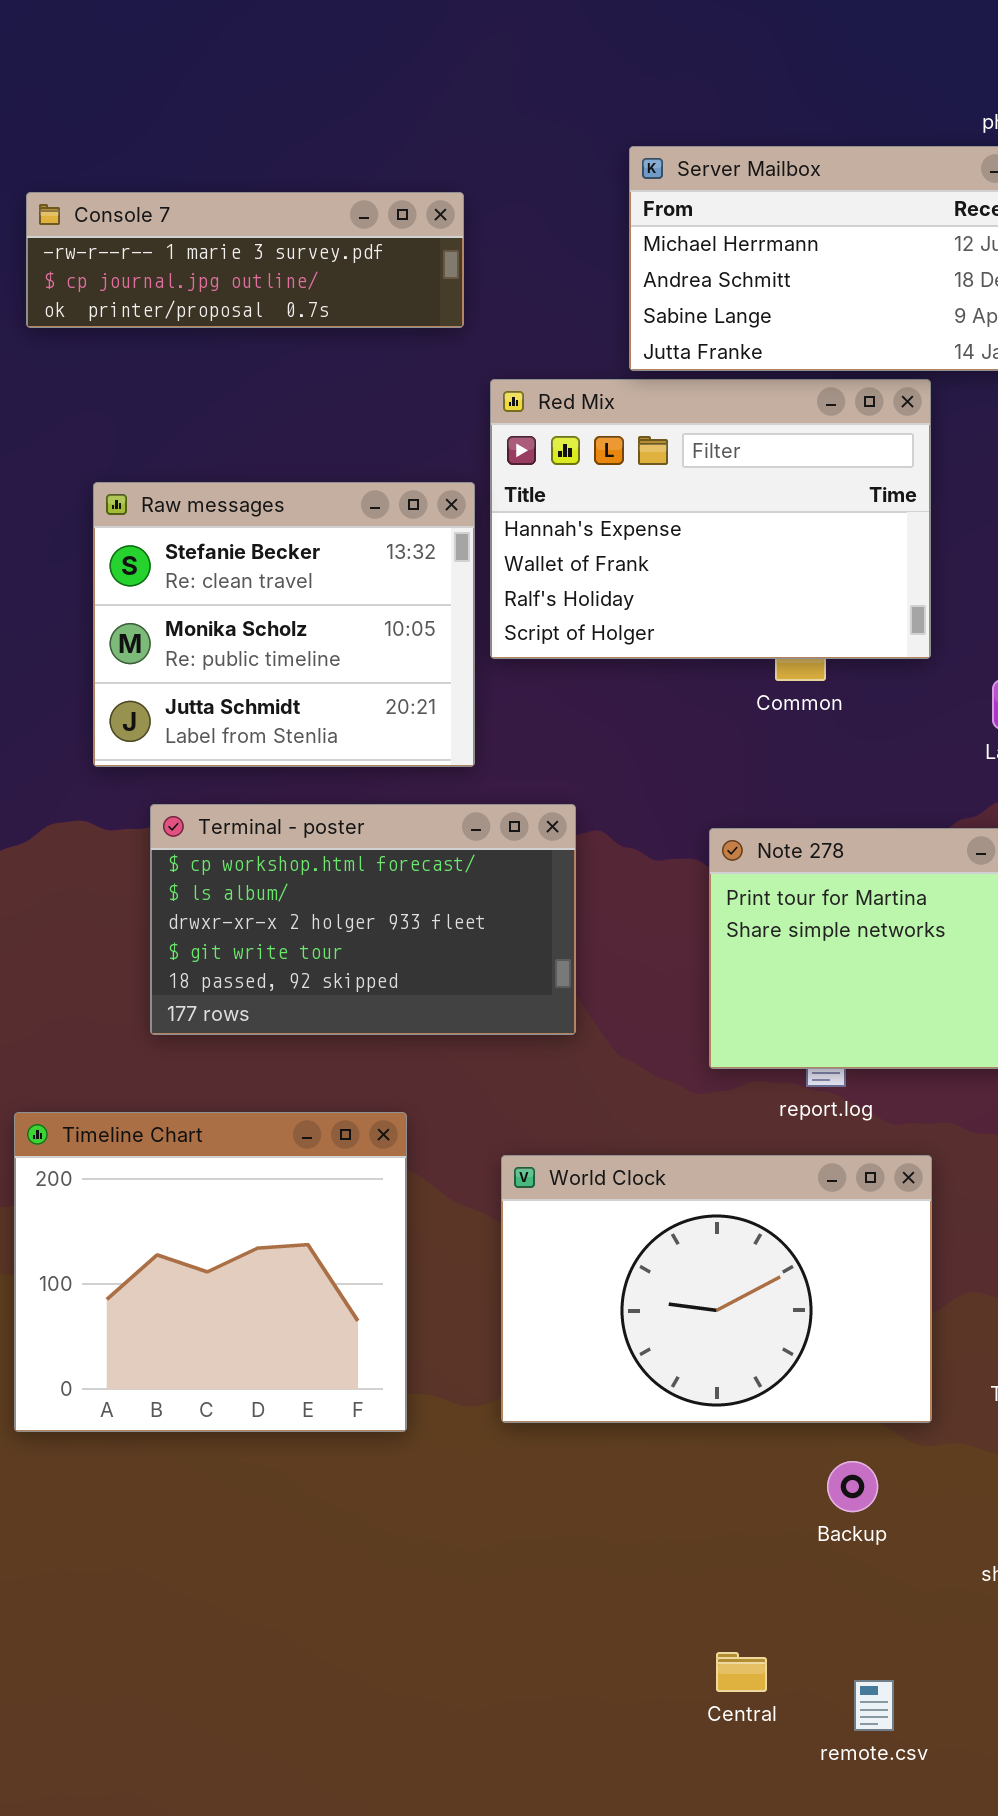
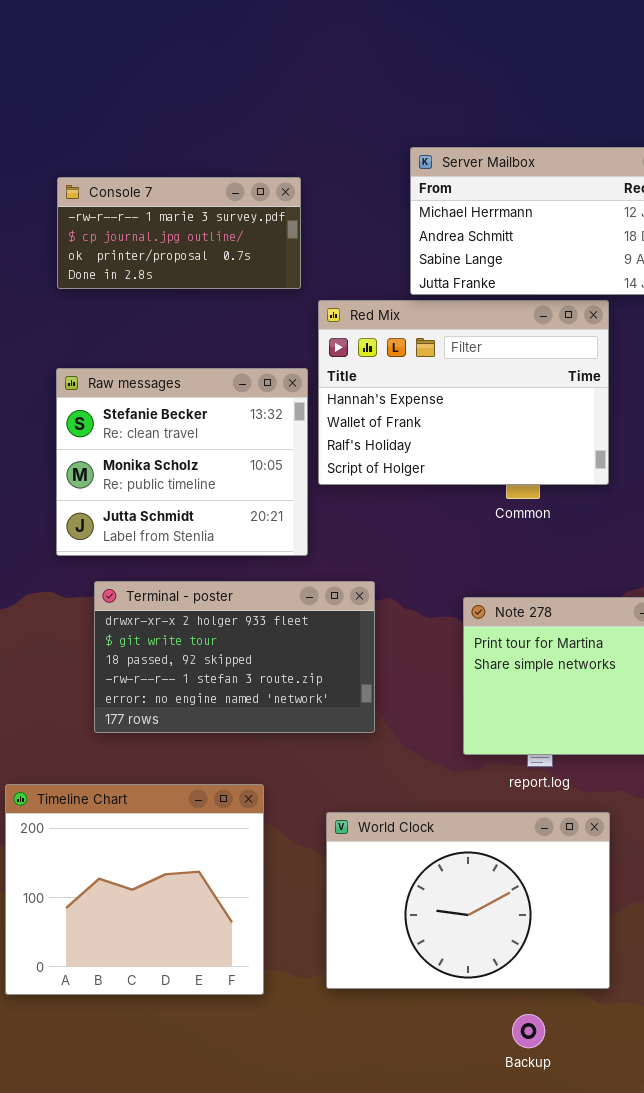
Console 7: [26,192,464,328] -> [57,177,301,289], resized
Terminal - poster: [150,804,576,1035] -> [94,581,375,733], scrolled down 2 rows
Backup: [827,1461,878,1512] -> [512,1014,545,1048], moved

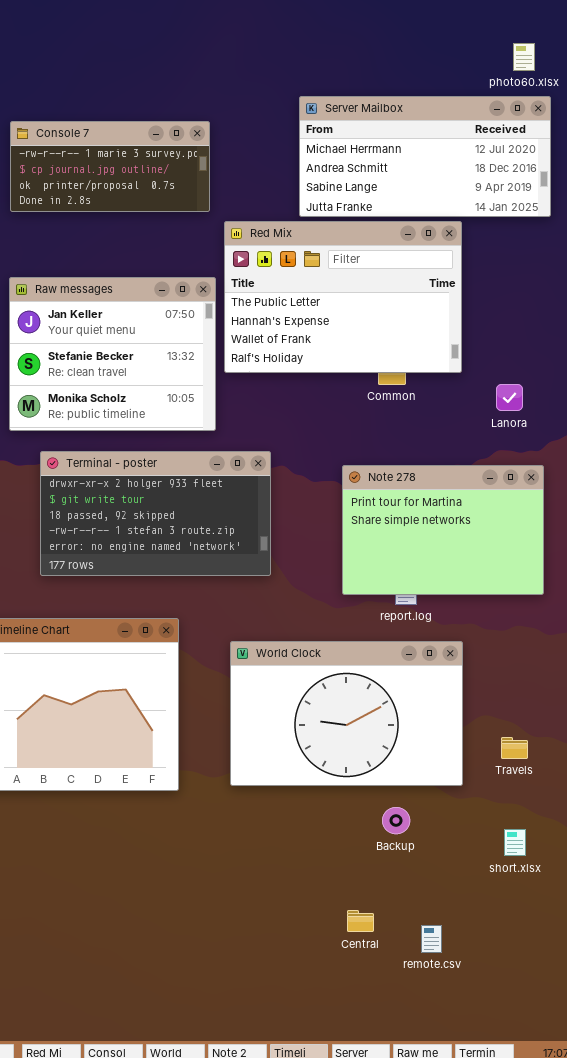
Red Mix: [318,300,609,485] -> [224,221,462,373], scrolled up 1 row
Raw messages: [56,368,308,556] -> [9,277,216,431], scrolled up 1 row

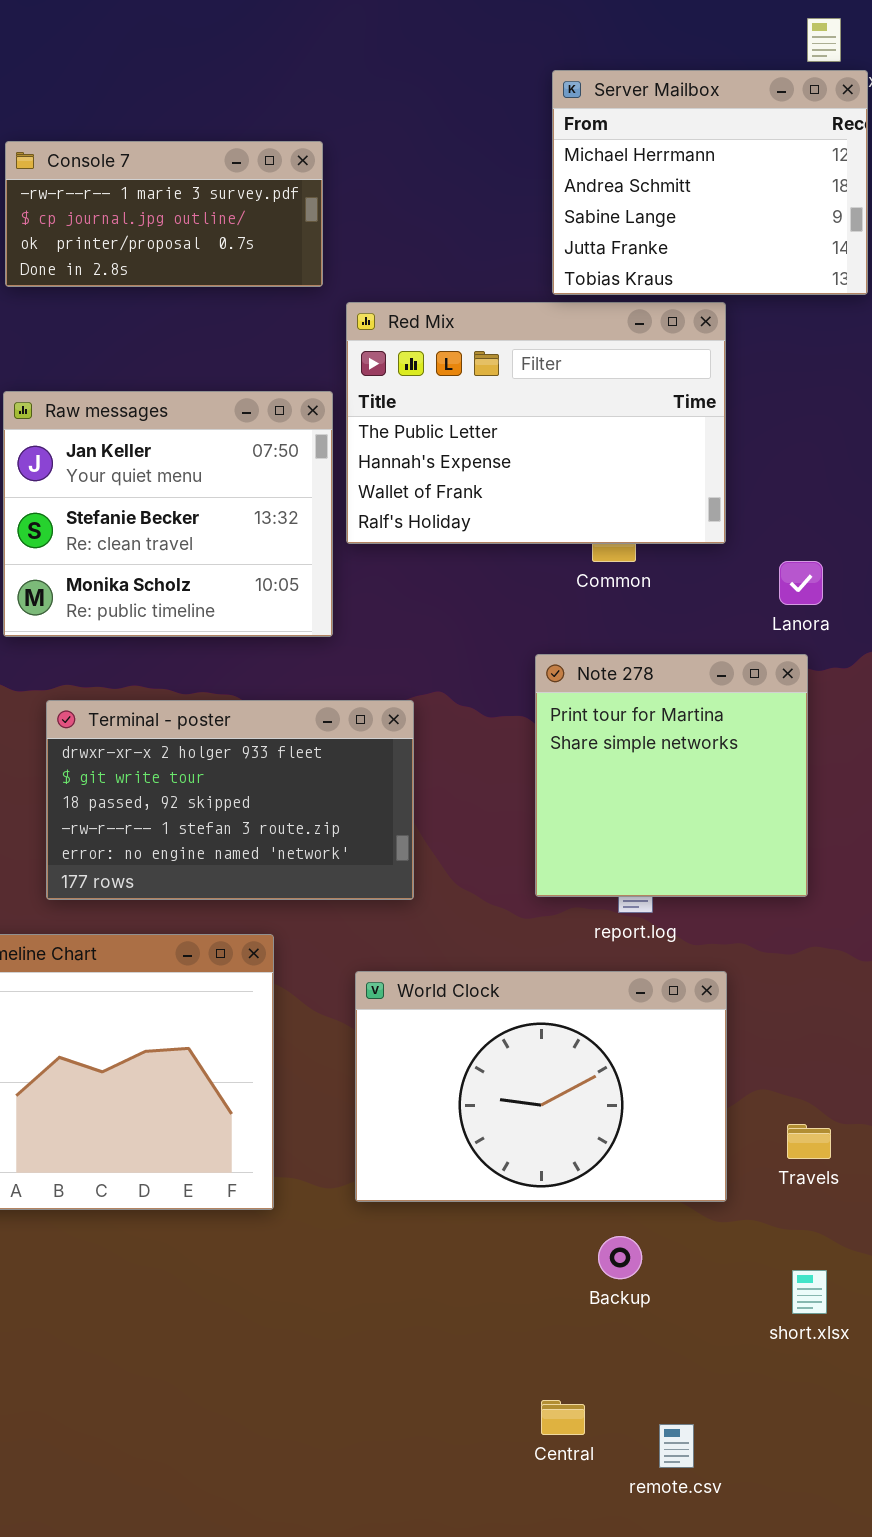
Server Mailbox: [299,96,551,217] -> [552,70,868,295], resized
Terminal - poster: [40,451,271,576] -> [46,700,414,900], moved
Note 278: [342,465,544,595] -> [535,654,808,897], resized

